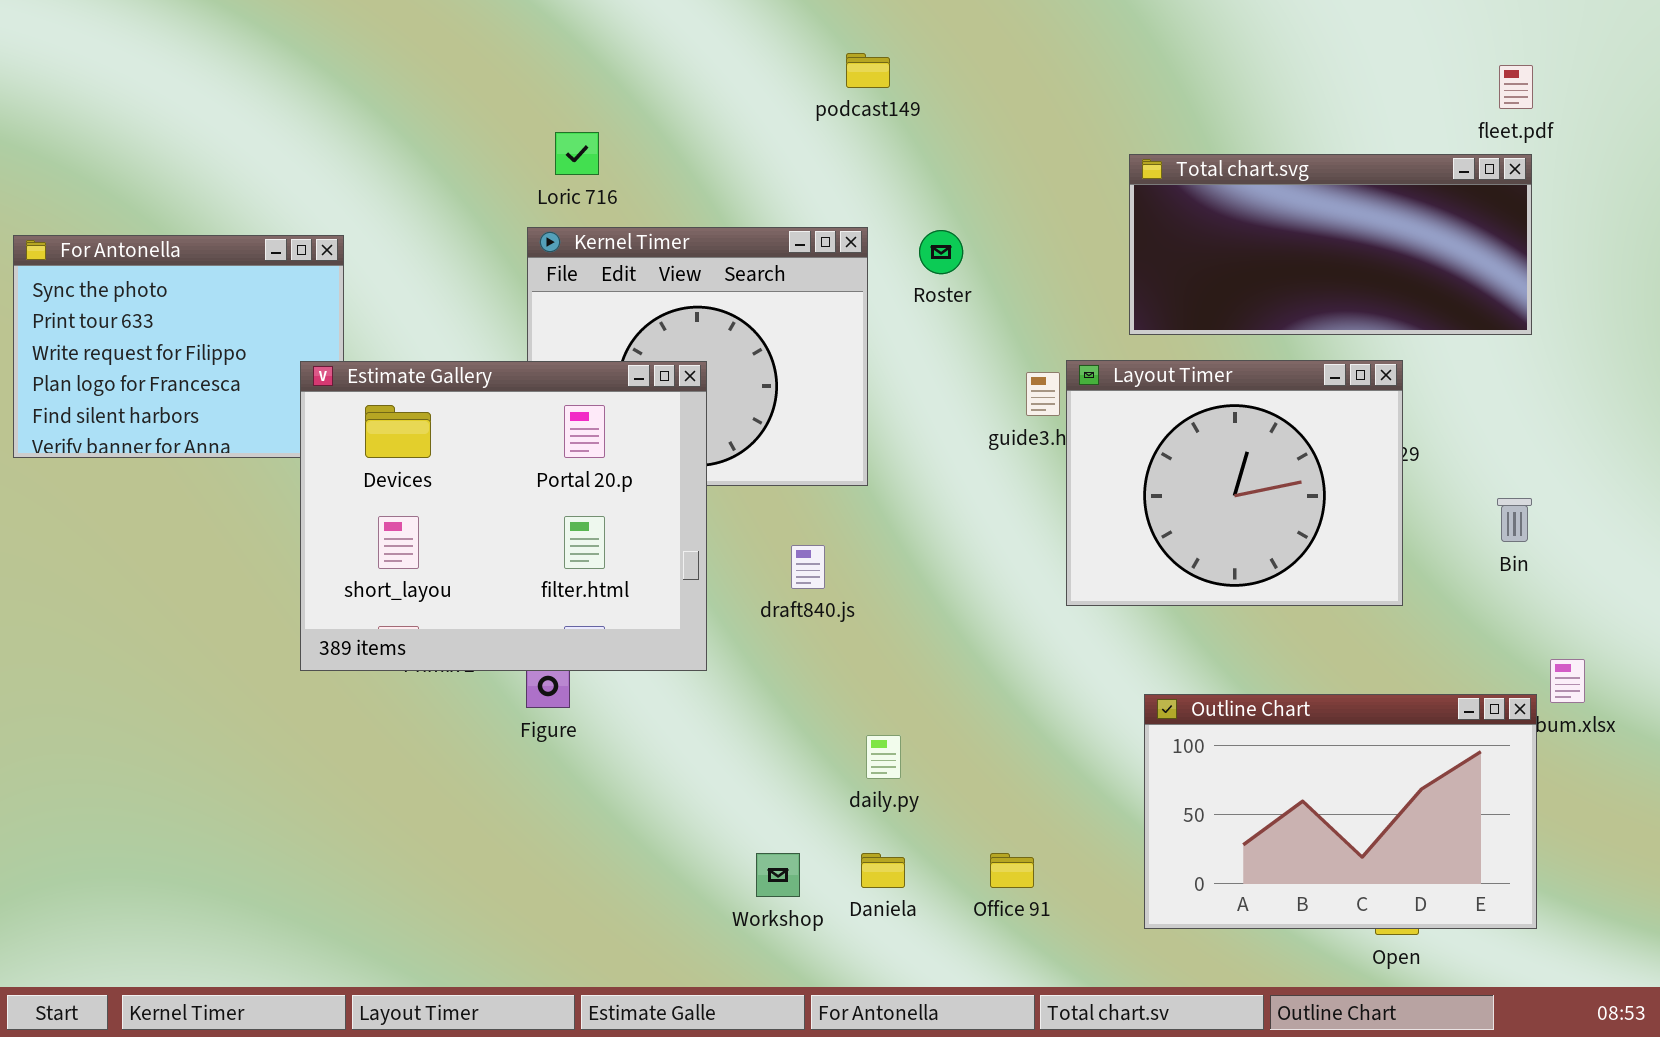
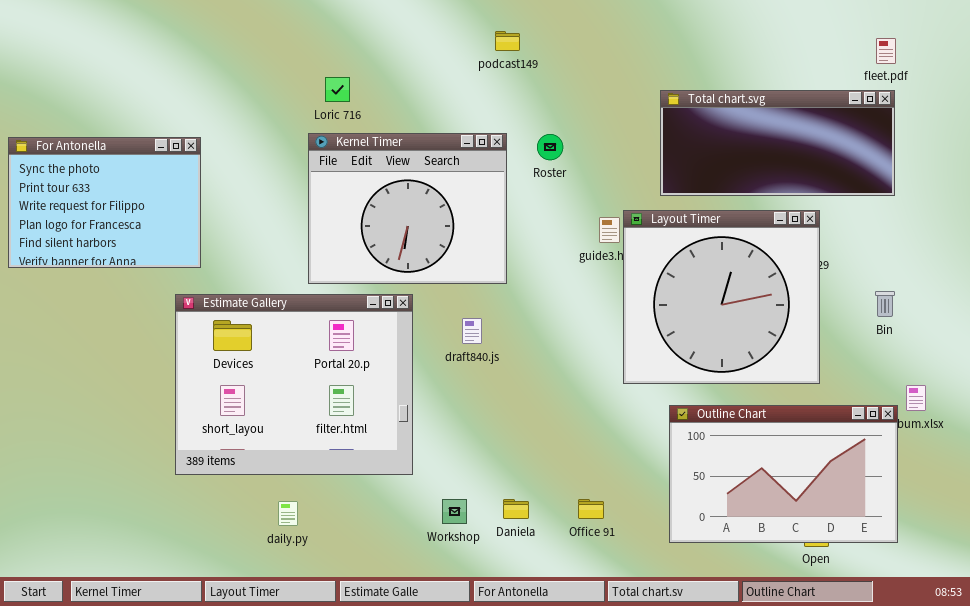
Layout Timer: [1066,360,1403,606] -> [623,210,820,384], resized
Estimate Gallery: [300,361,707,671] -> [175,294,413,475], moved
daily.py: [866,735,901,779] -> [278,501,298,526], moved

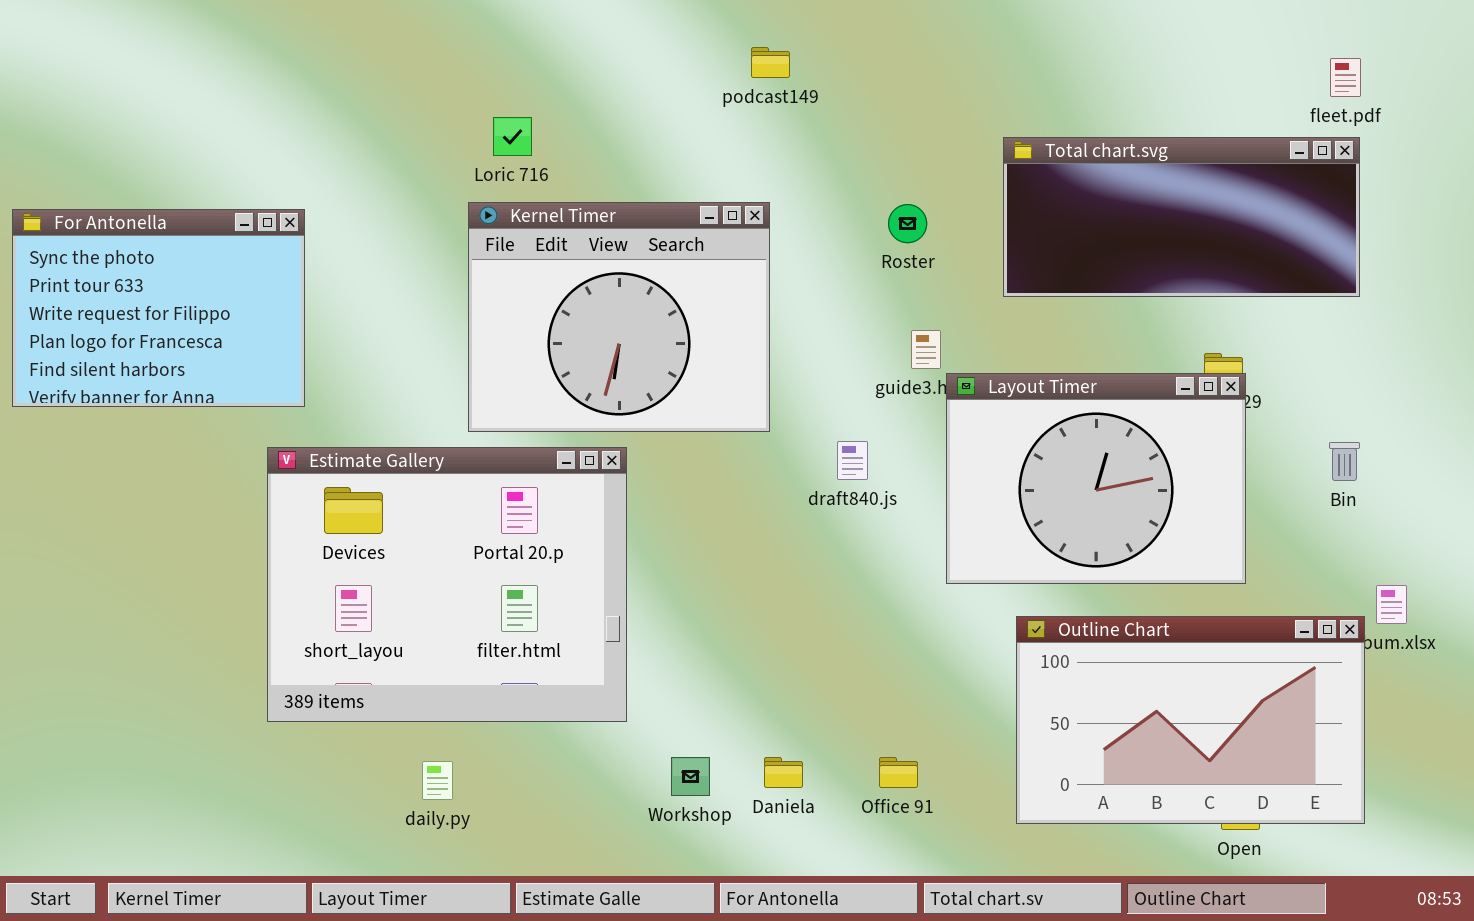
Roster: [537,134,563,160] -> [888,204,927,243], moved
Layout Timer: [623,210,820,384] -> [946,373,1246,584], resized
draft840.js: [462,318,482,344] -> [837,441,868,480], moved

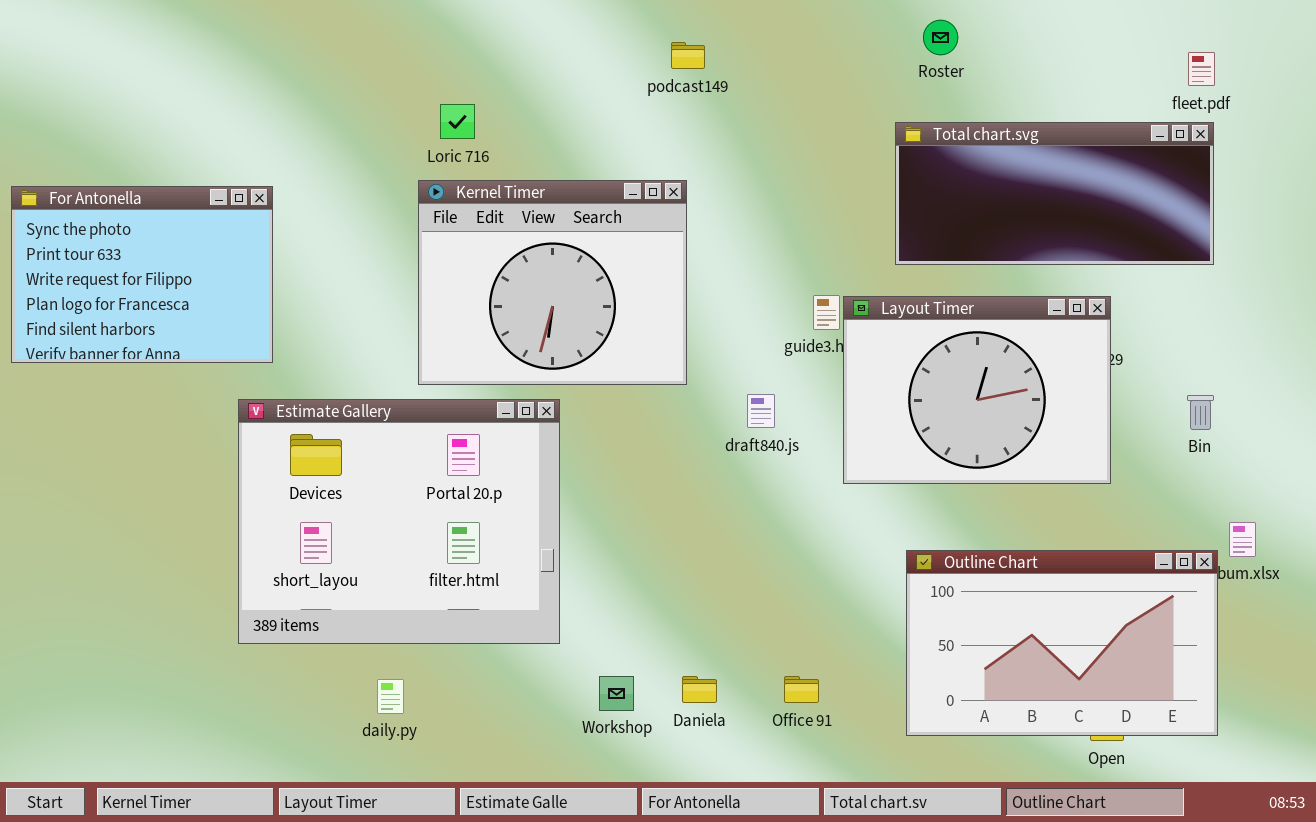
Roster: [888,204,927,243] -> [923,20,958,55], moved
Layout Timer: [946,373,1246,584] -> [843,296,1111,484], moved

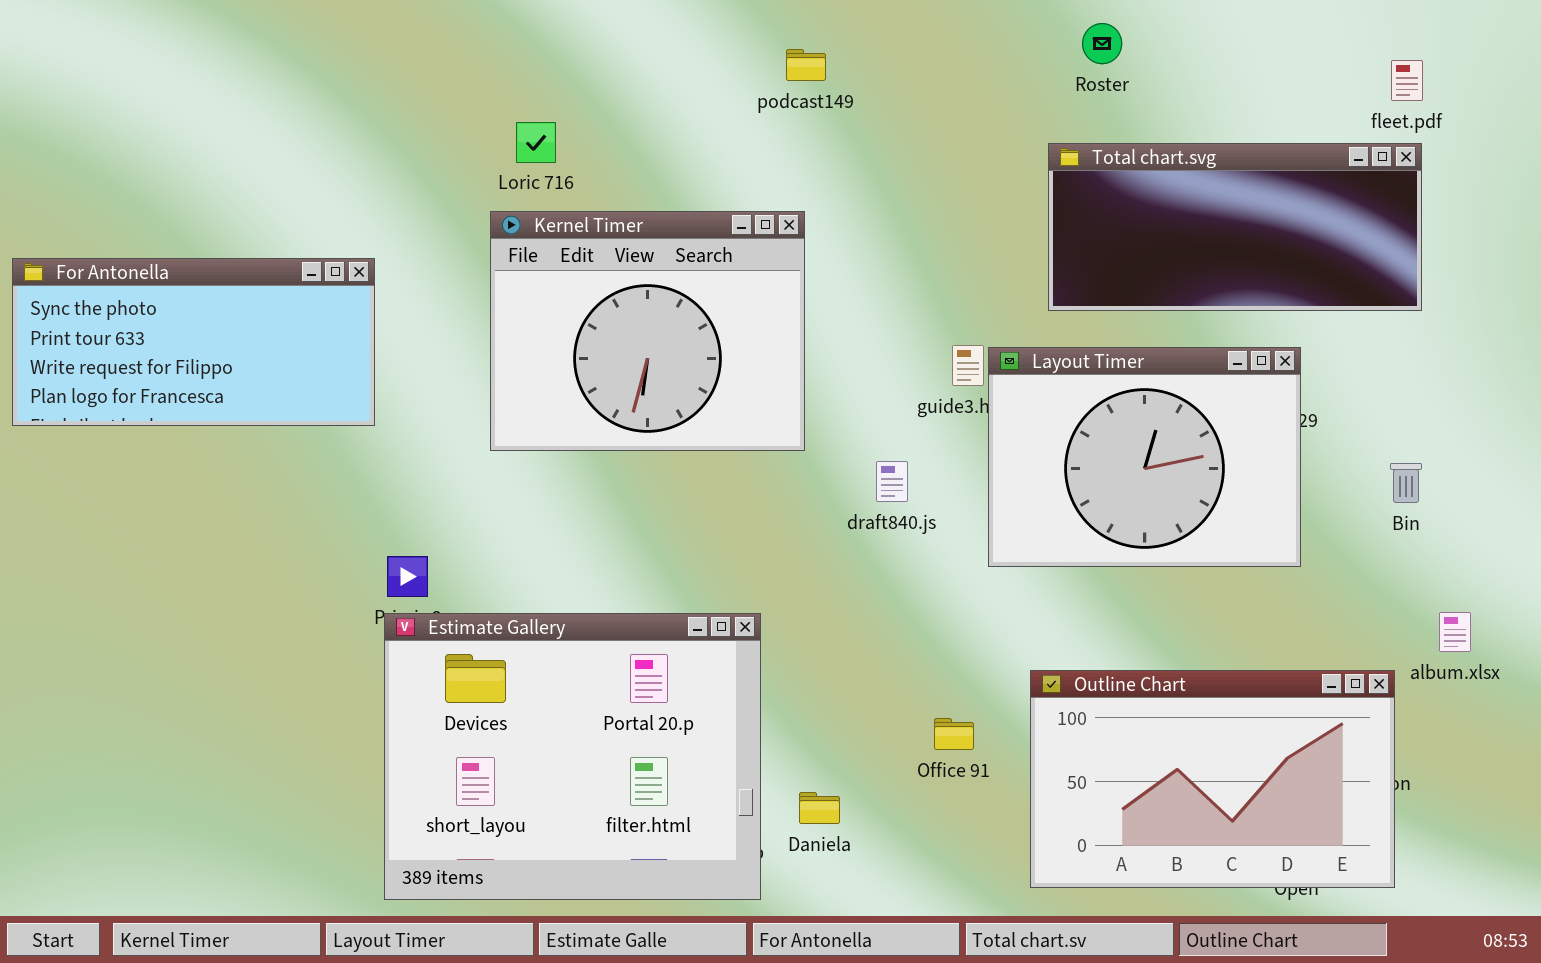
For Antonella: [11,186,273,363] -> [12,258,375,426], resized
Estimate Gallery: [238,399,560,644] -> [384,613,761,900], moved
Outline Chart: [906,550,1218,736] -> [1030,670,1395,888], moved
Office 91: [784,676,819,703] -> [934,718,974,750], moved

